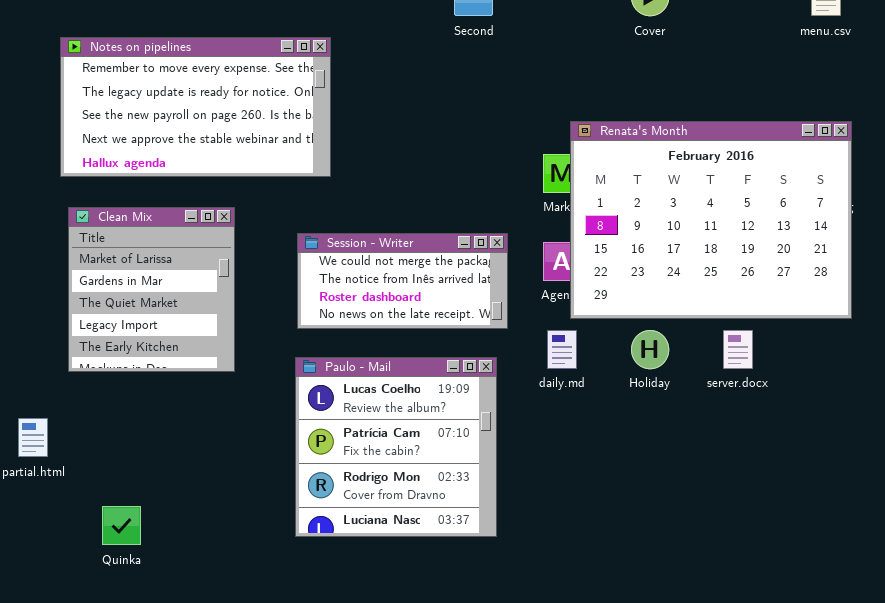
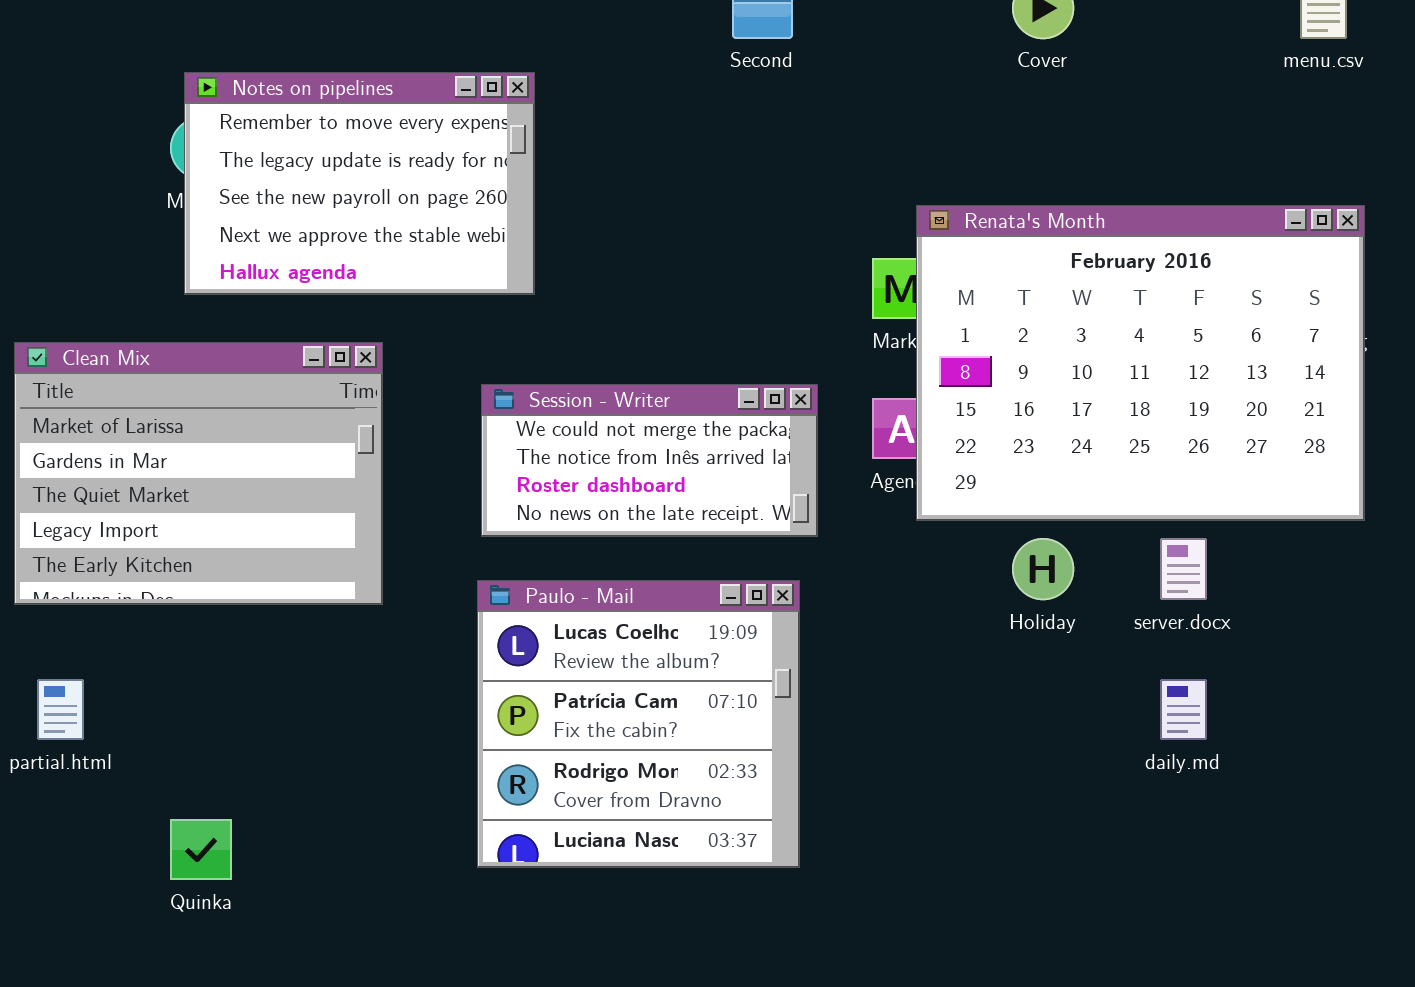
Notes on pipelines: [60,37,331,177] -> [184,72,535,295], resized
Clean Mix: [68,207,235,372] -> [14,342,383,605], resized
daily.md: [547,330,577,369] -> [1160,679,1207,740], moved

